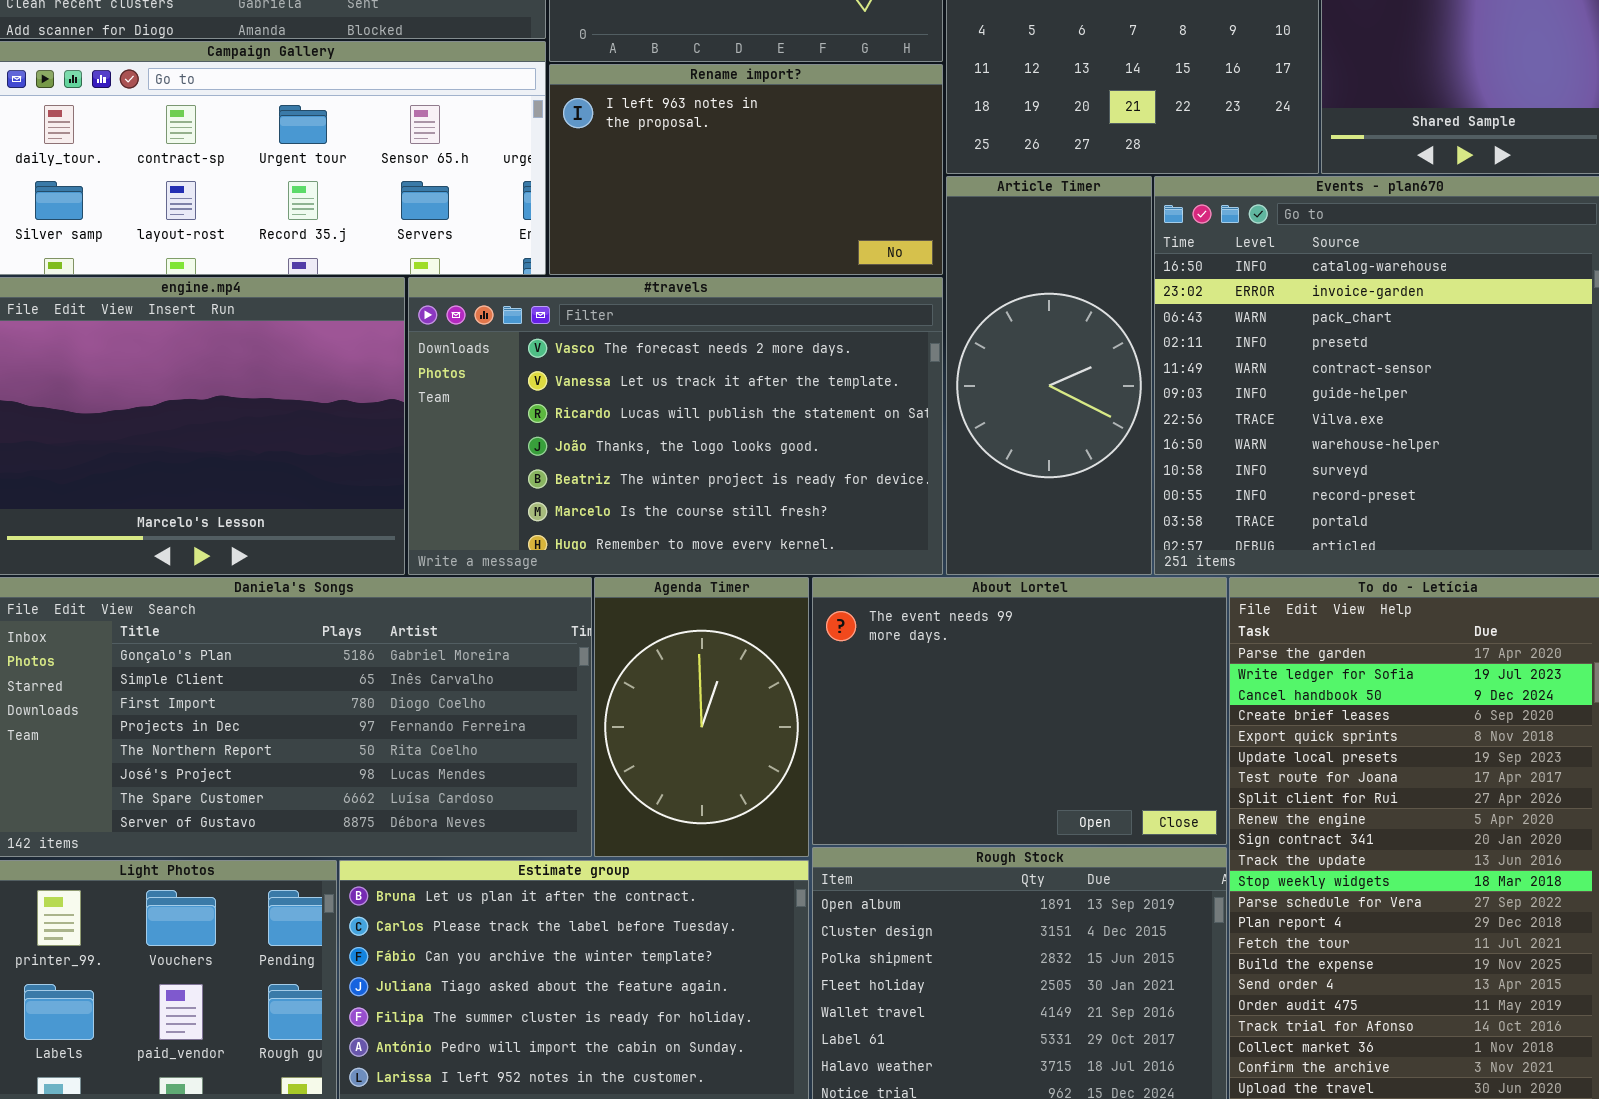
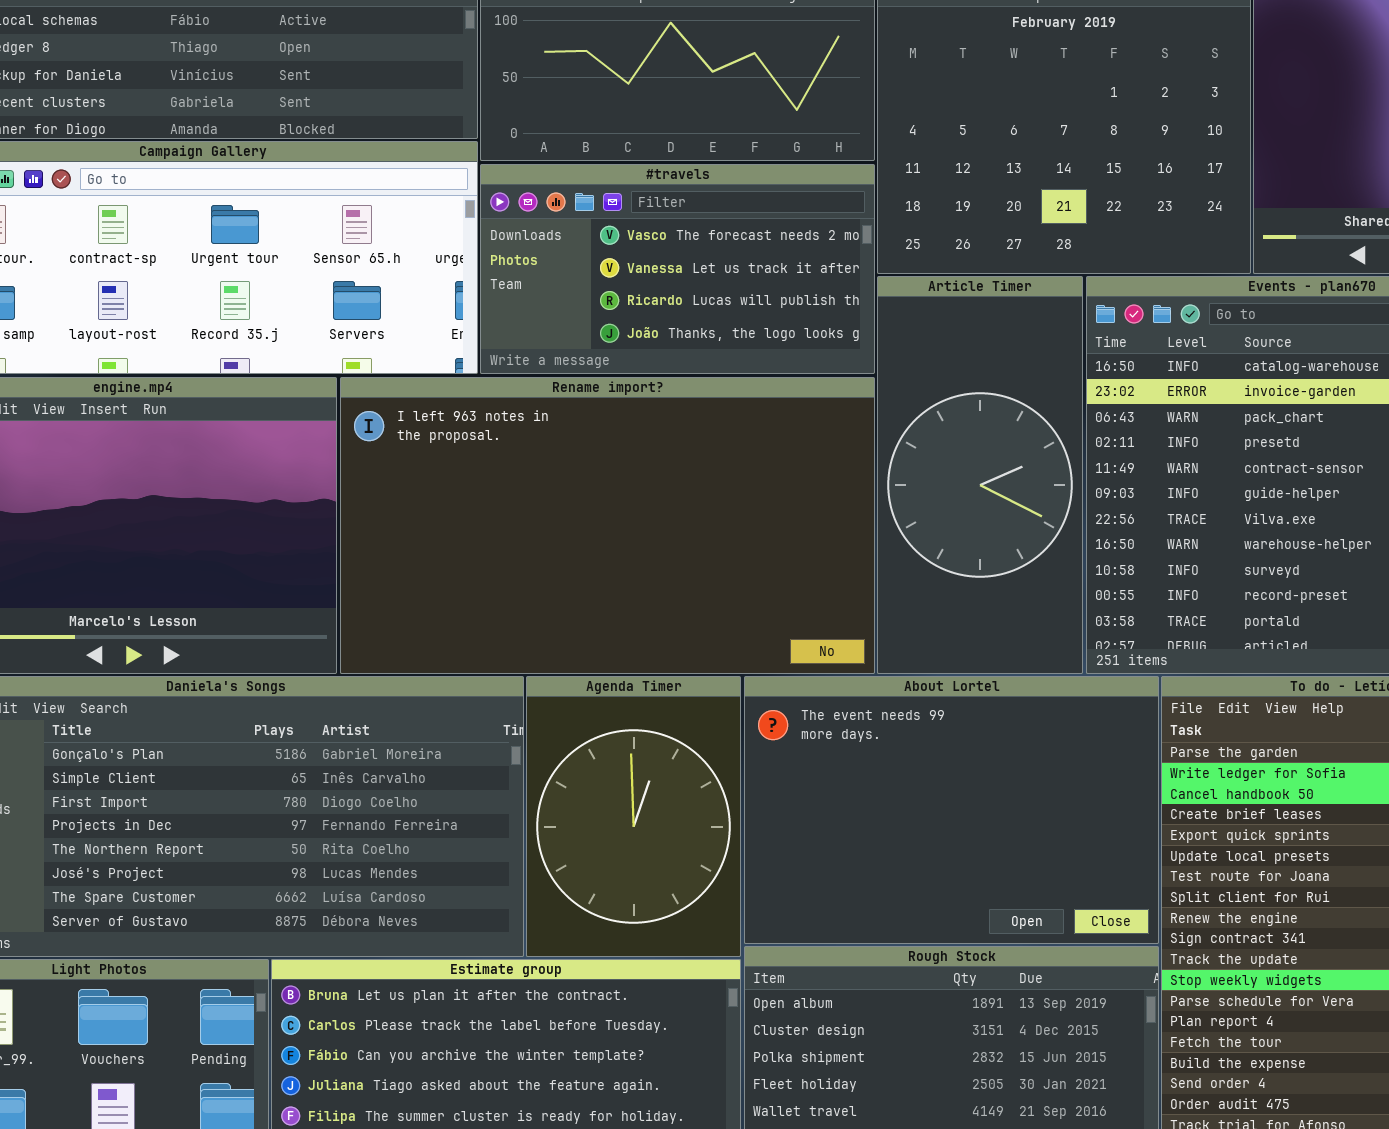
Rename import?: [549,64,943,275] -> [340,377,875,674], moved, resized
#travels: [408,277,943,575] -> [480,164,875,374], moved, resized

